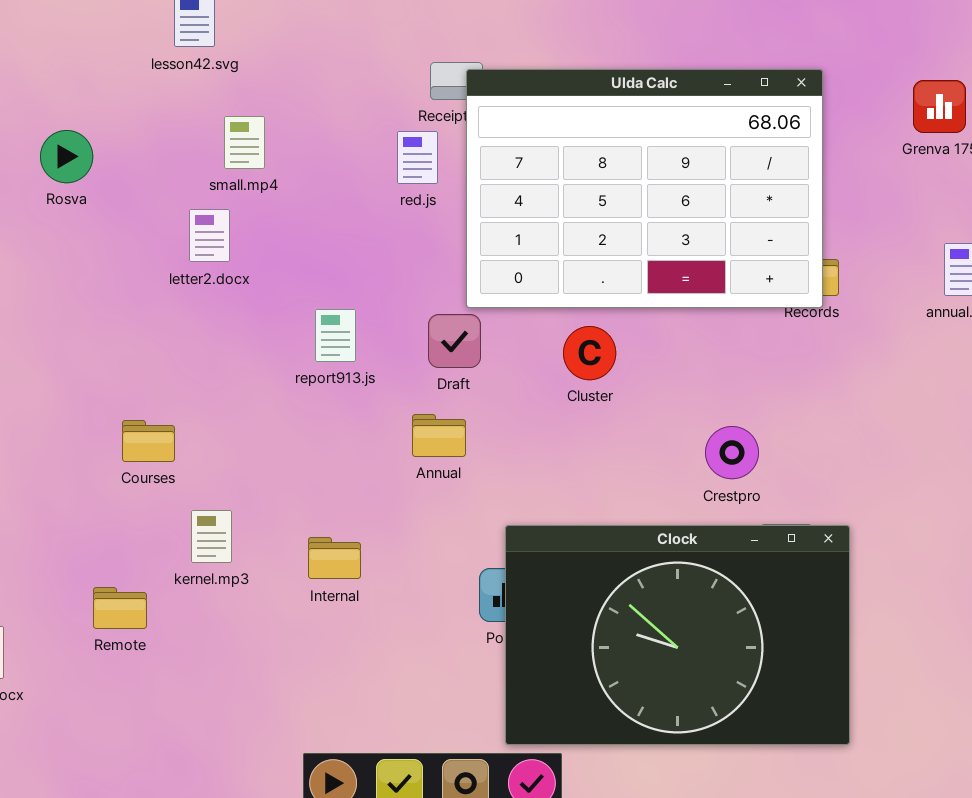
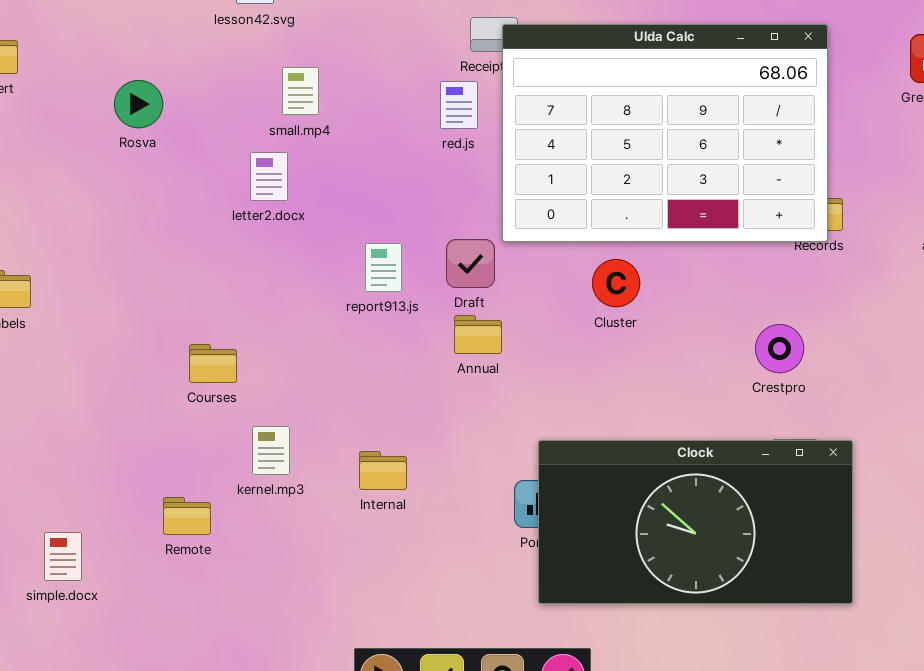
Draft: [428,314,481,368] -> [446,239,495,288], moved
Annual: [412,414,466,457] -> [454,315,502,354], moved
Crestpro: [705,426,759,479] -> [755,324,804,373], moved
Clock: [505,525,850,745] -> [538,440,853,604], resized

